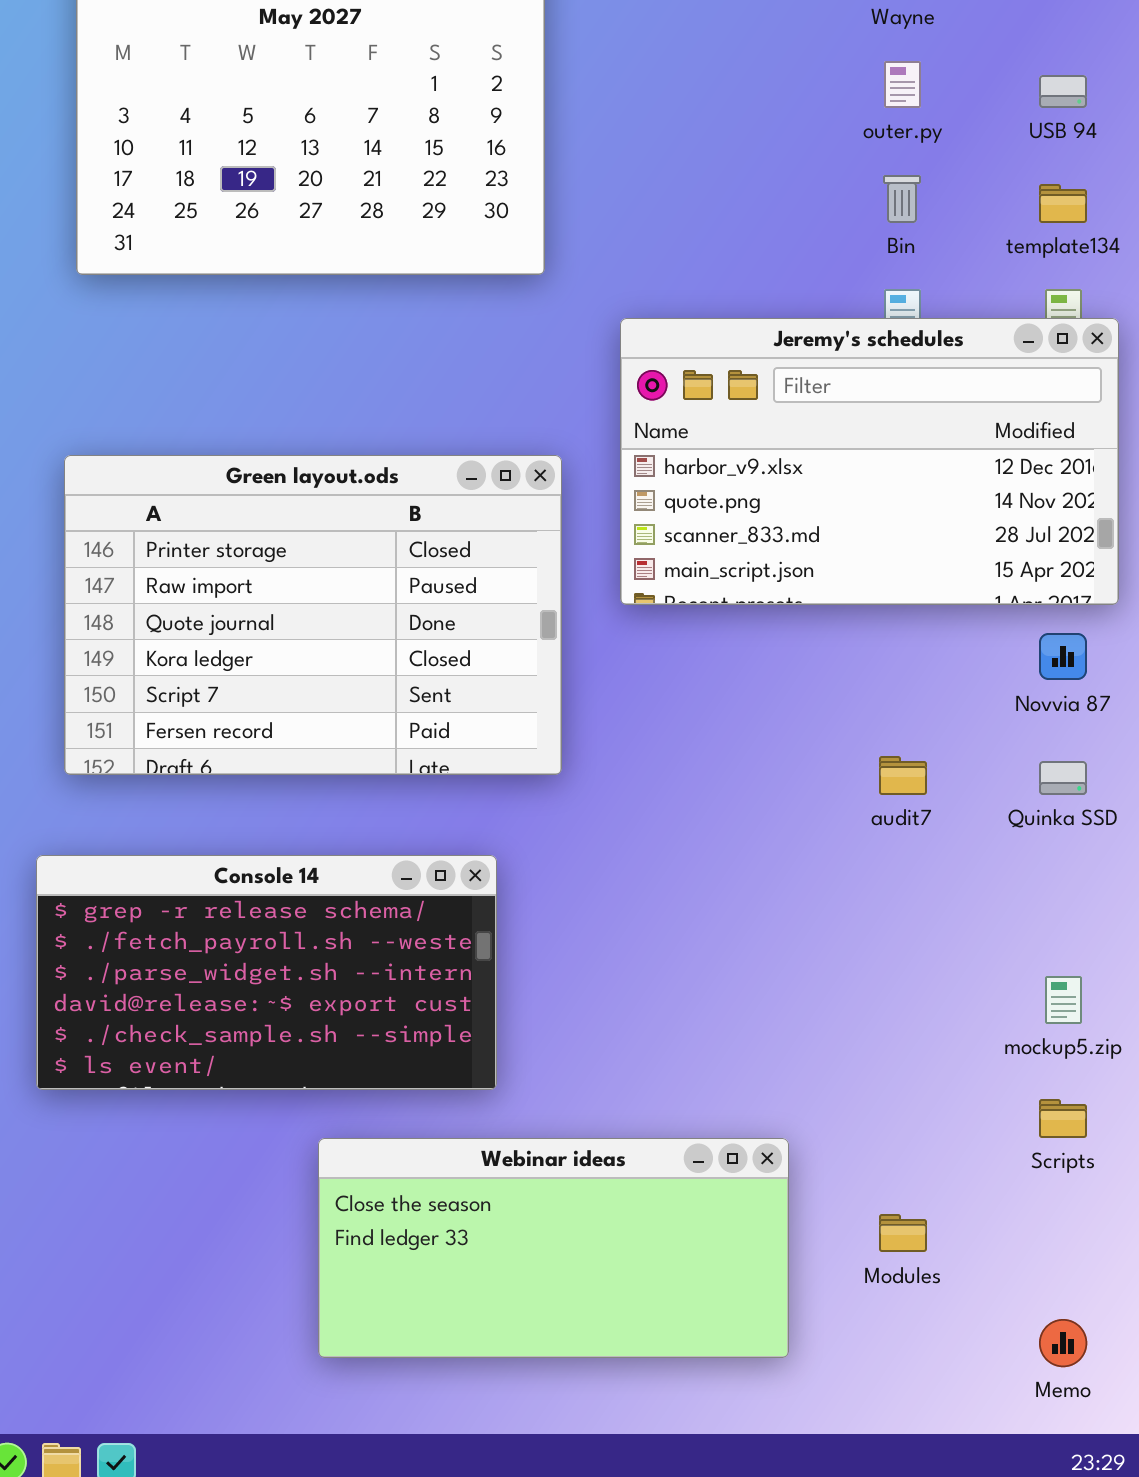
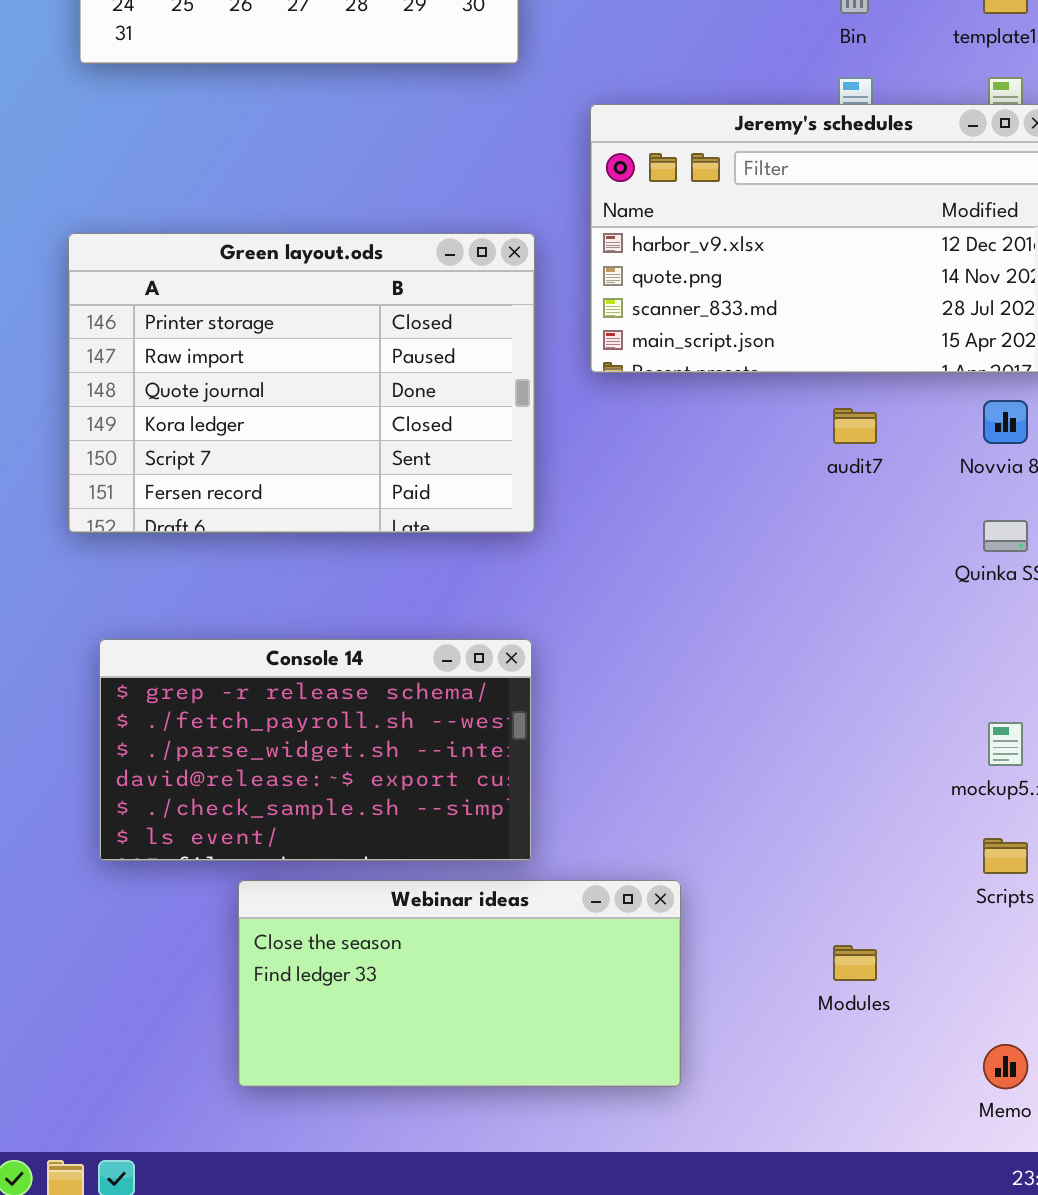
audit7: [879,756,927,795] -> [833,408,877,444], moved
Console 14: [36,855,497,1090] -> [99,639,532,861], moved
Webinar ideas: [318,1138,789,1358] -> [238,880,681,1087], moved

